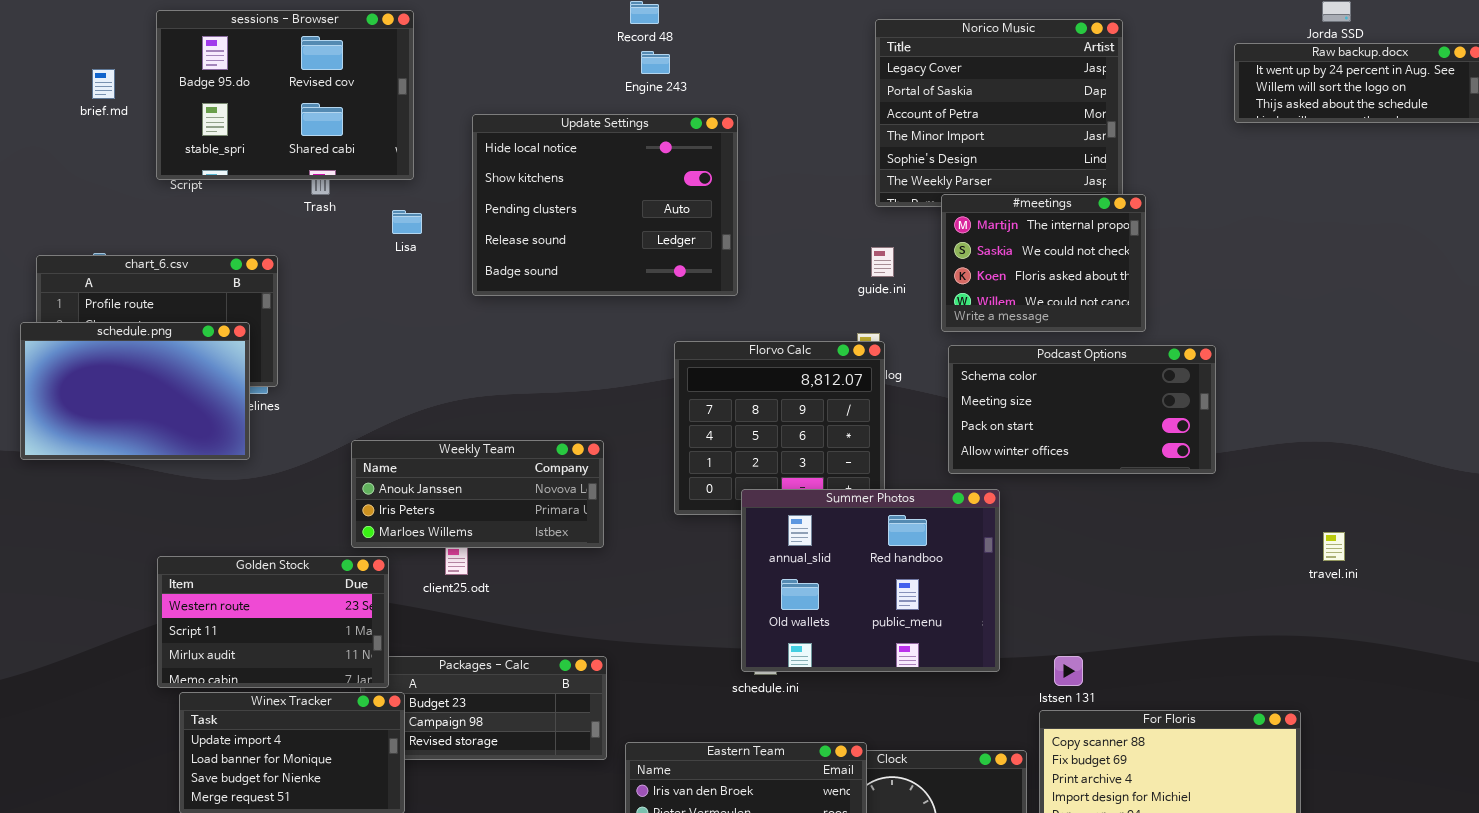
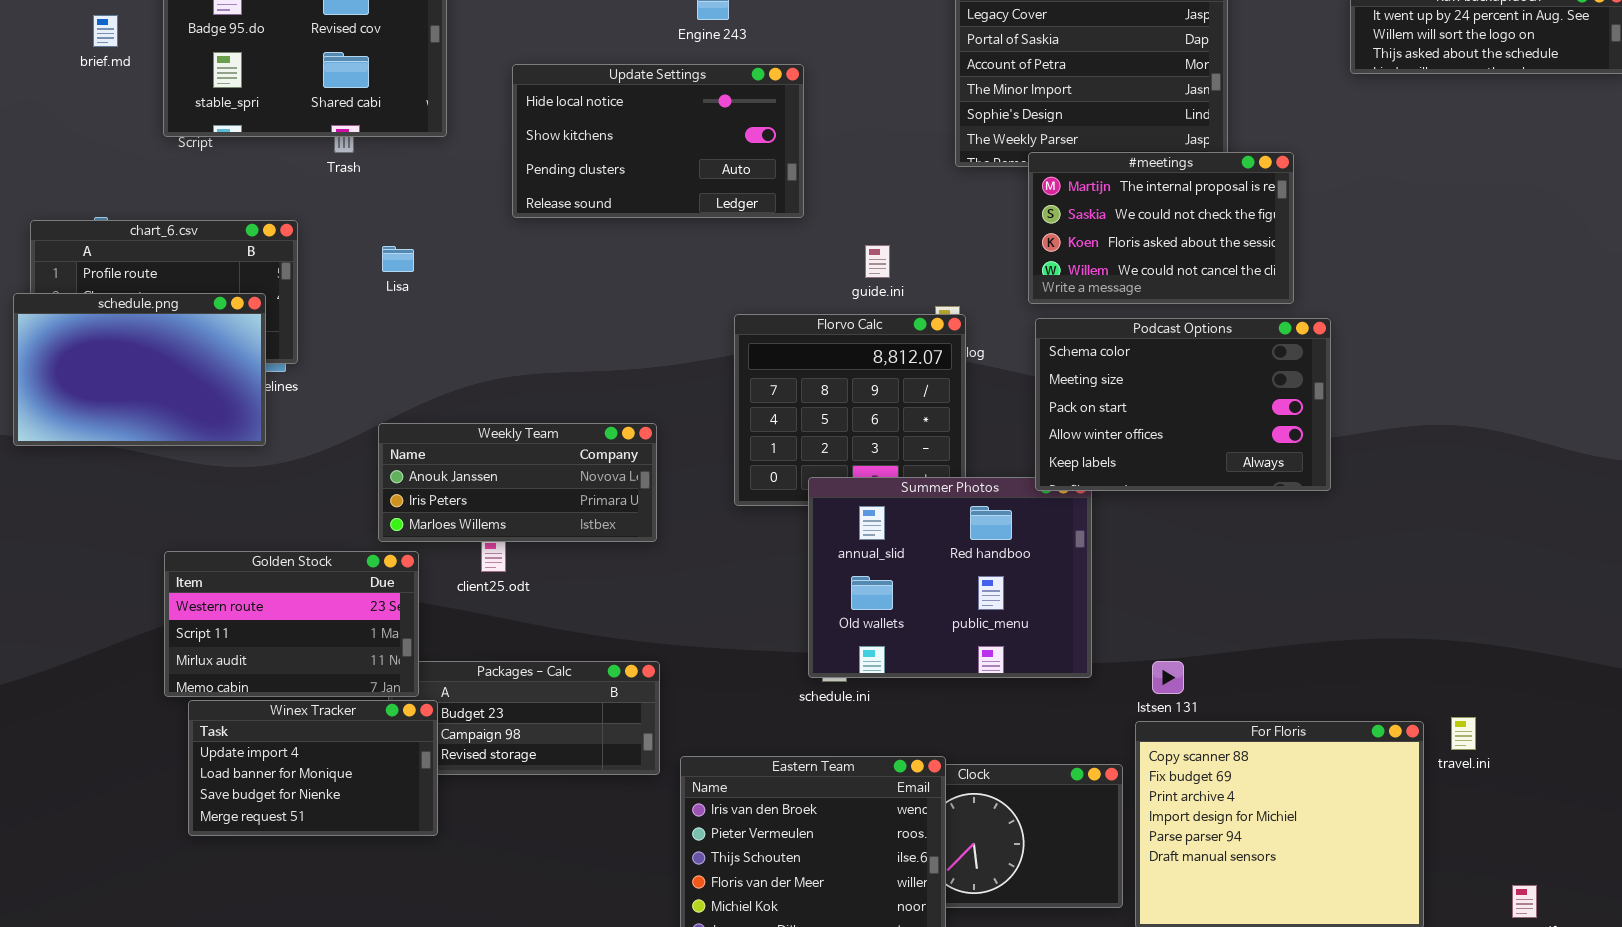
Update Settings: [472,114,738,296] -> [512,64,804,218], resized
#meetings: [941,194,1146,332] -> [1028,152,1294,304], resized
Lisa: [392,210,422,234] -> [382,246,414,272], moved
guide.ini: [871,247,894,277] -> [865,245,890,278], moved
Podcast Options: [948,345,1216,474] -> [1035,318,1331,491], resized
travel.ini: [1323,532,1345,561] -> [1451,717,1476,750], moved

